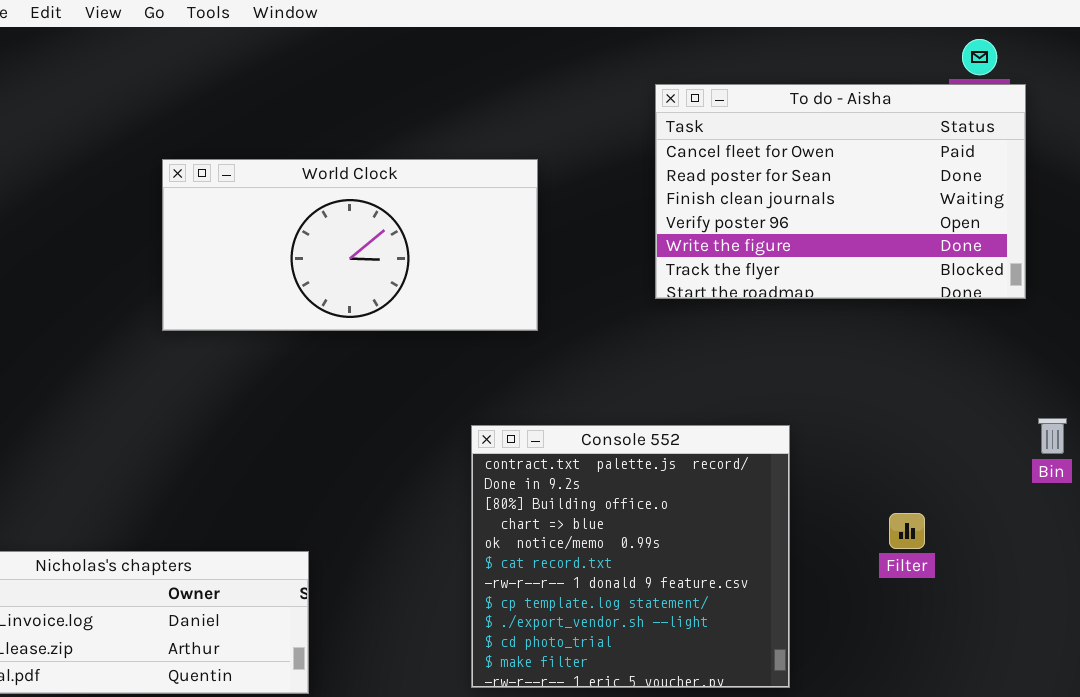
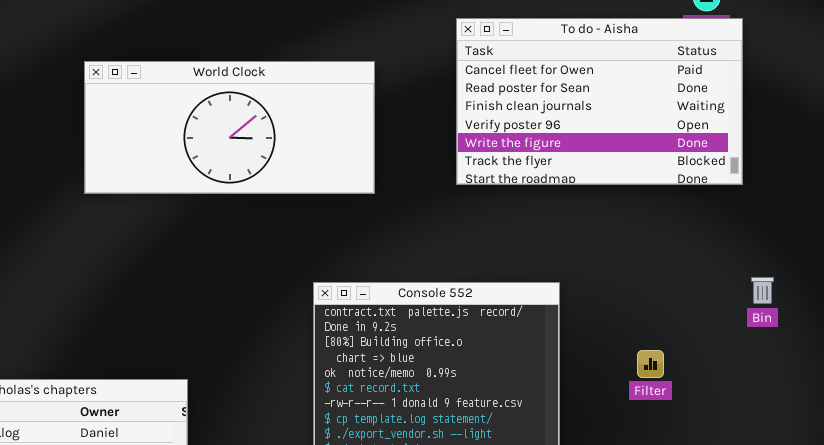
World Clock: [162,159,538,331] -> [84,61,375,194], moved

